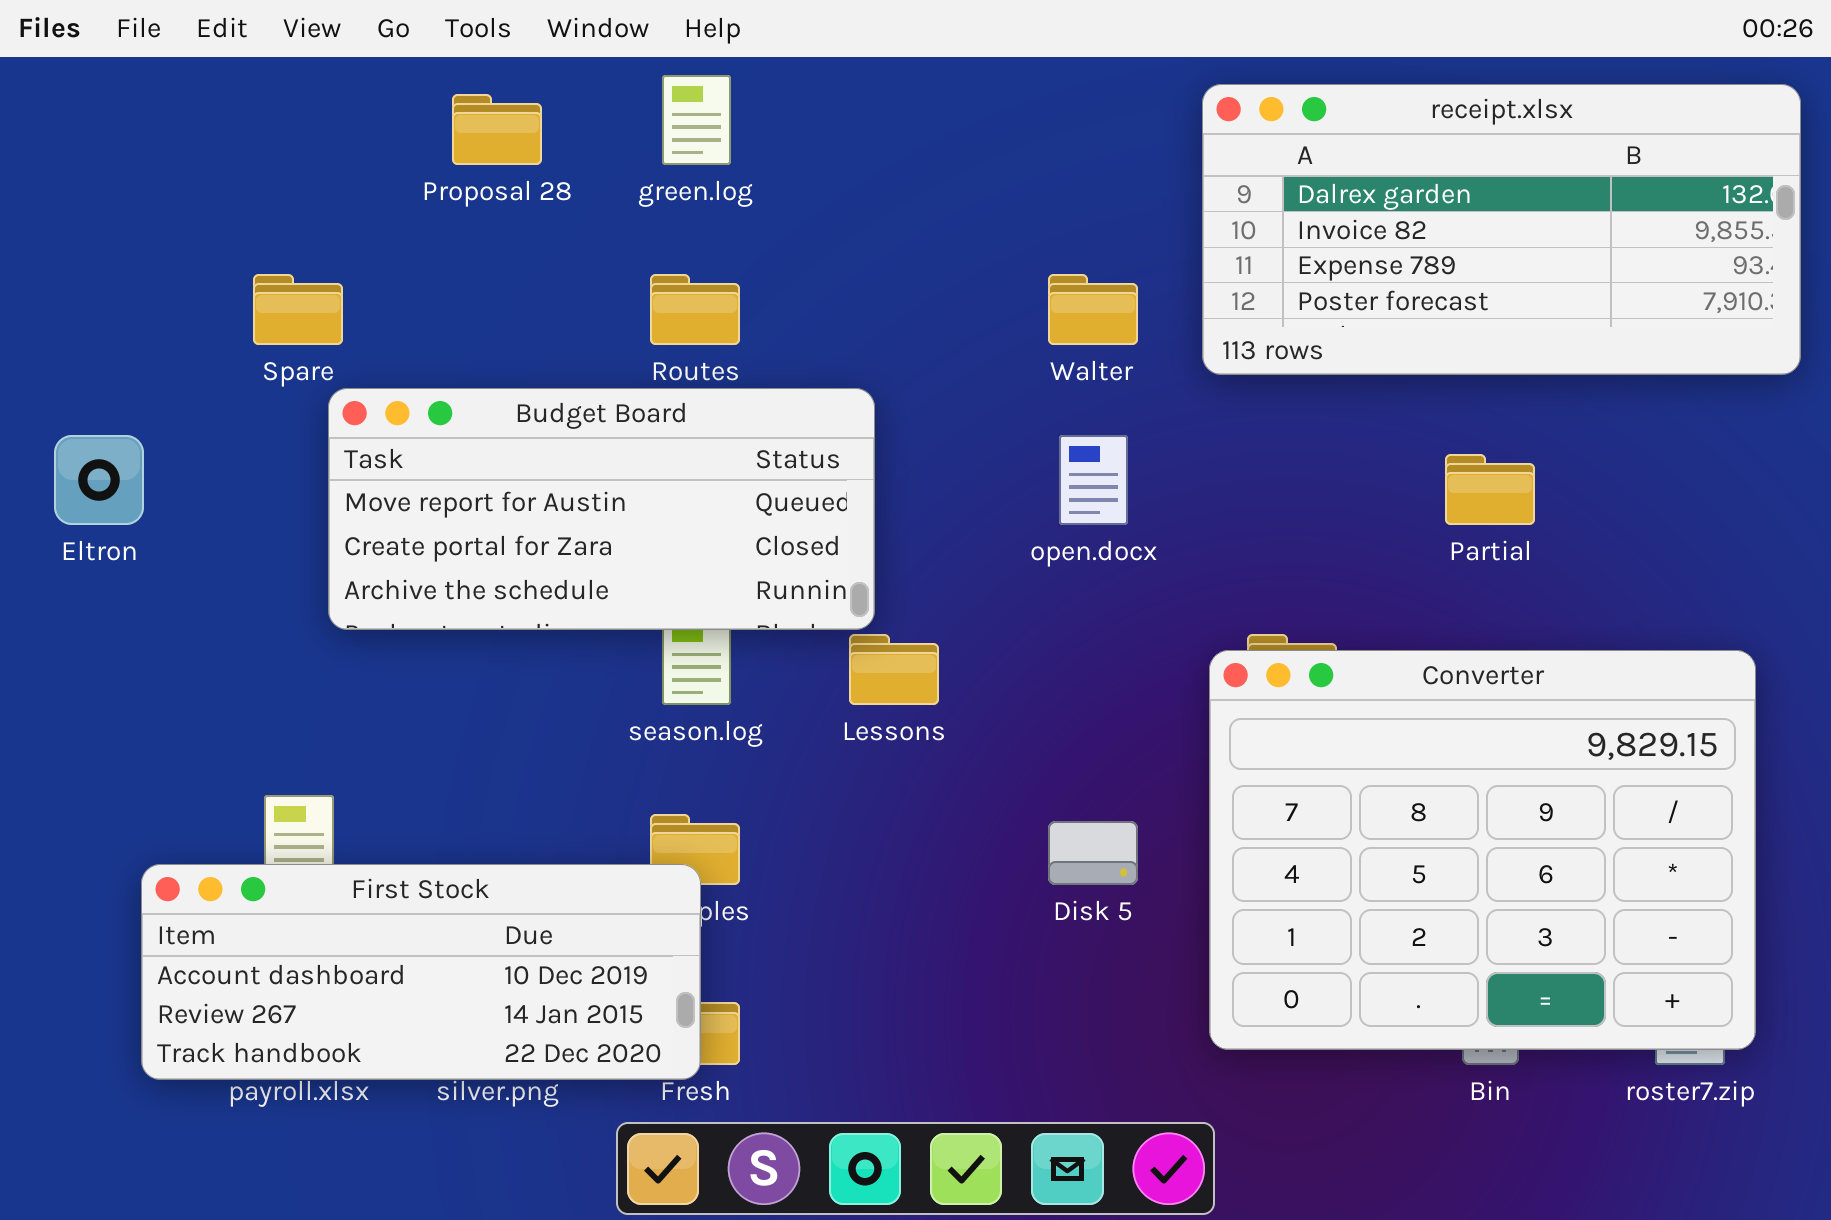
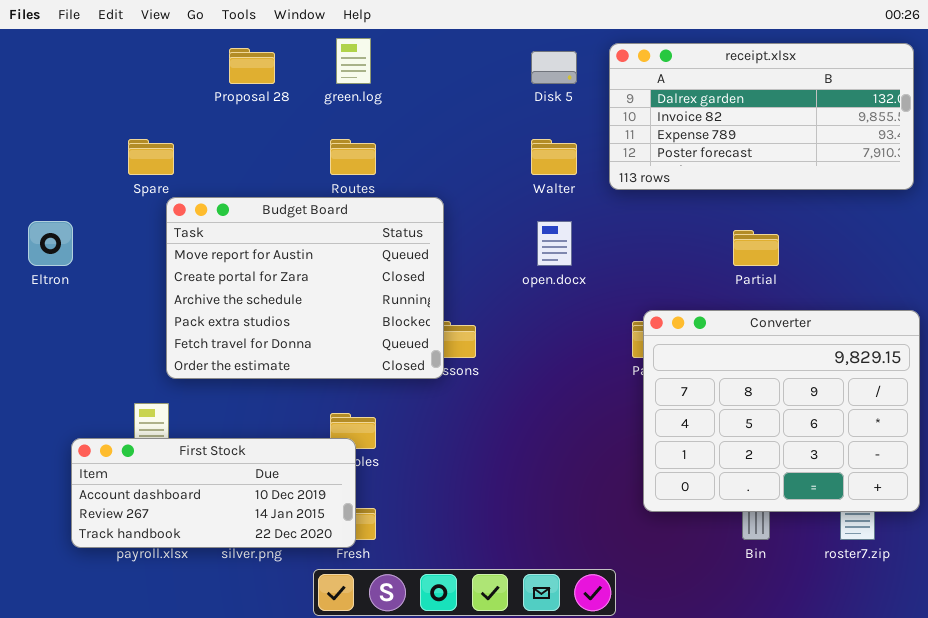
Budget Board: [328,388,875,630] -> [166,197,444,379], resized
Converter: [1209,650,1756,1050] -> [643,310,920,512], moved
Disk 5: [1048,821,1138,885] -> [531,51,577,84], moved

